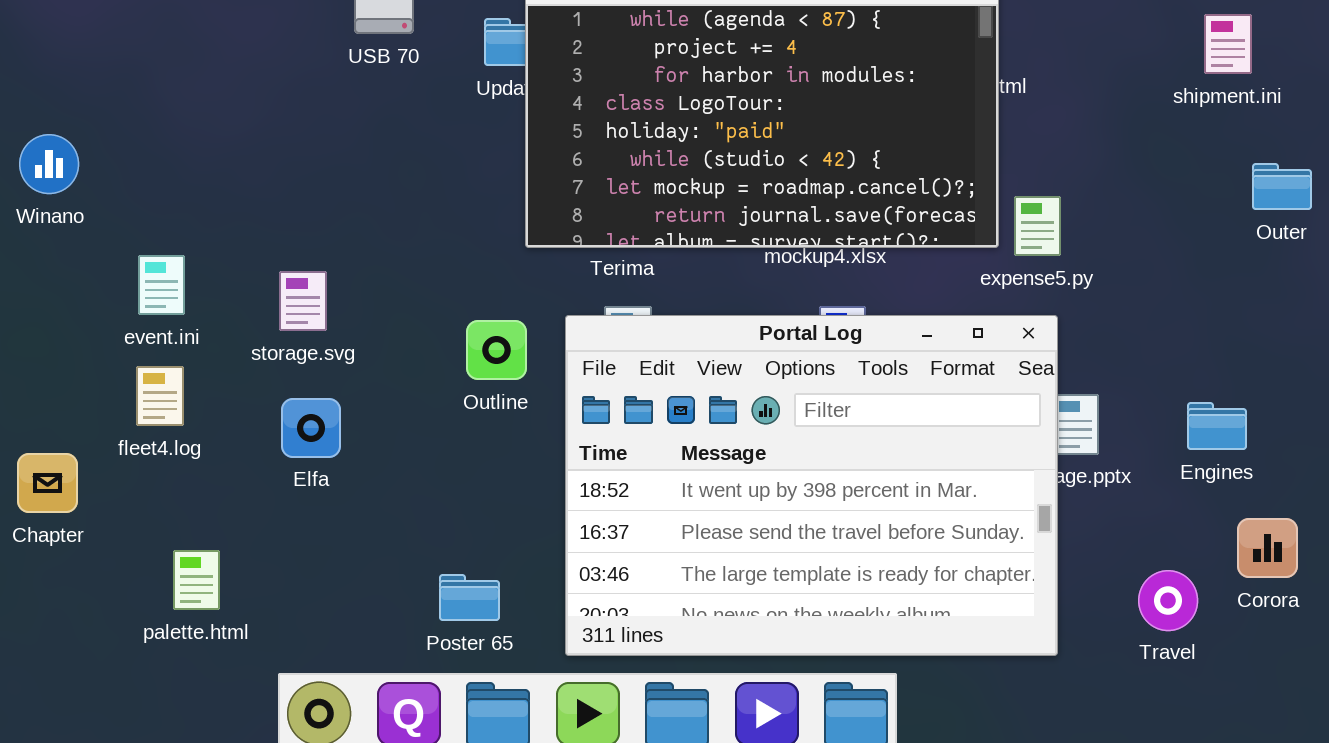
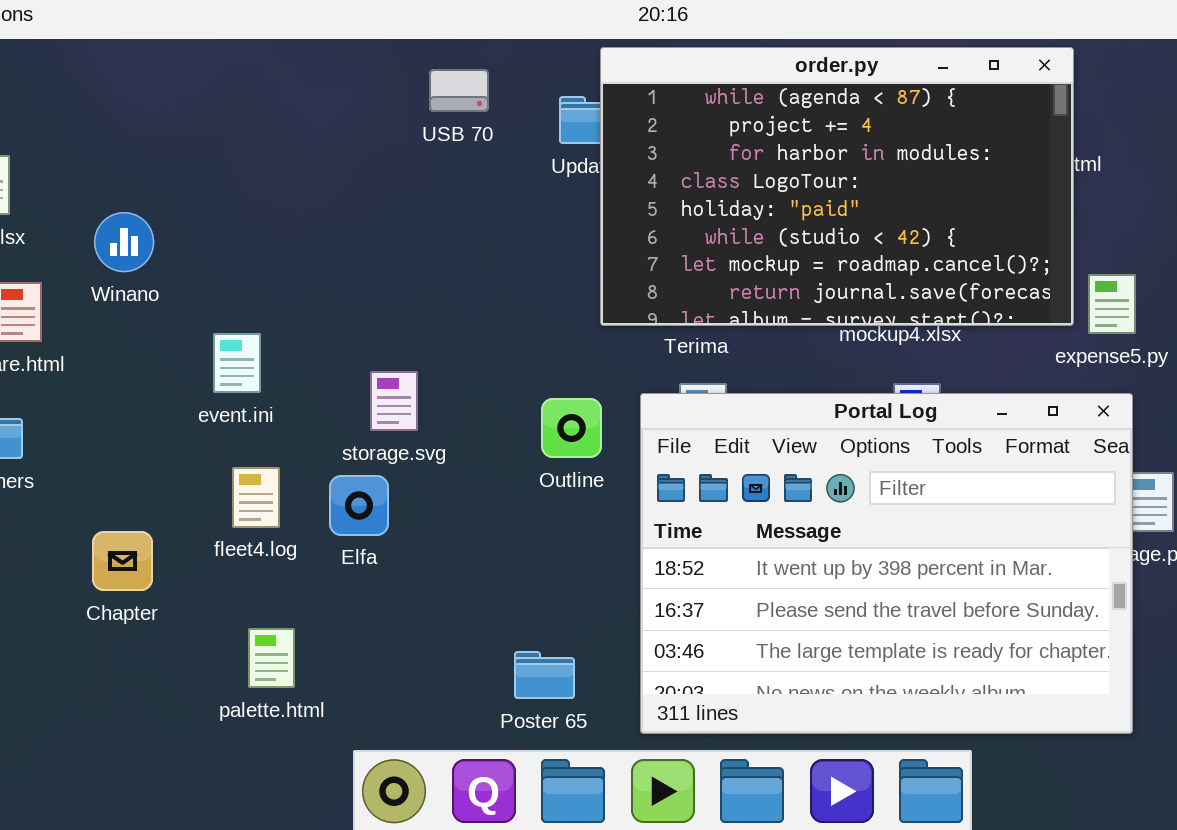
storage.svg: [279,271,327,331] -> [370,371,418,431], moved
fleet4.log: [136,366,184,426] -> [232,467,280,528], moved
Elfa: [281,398,341,458] -> [329,475,389,536], moved

